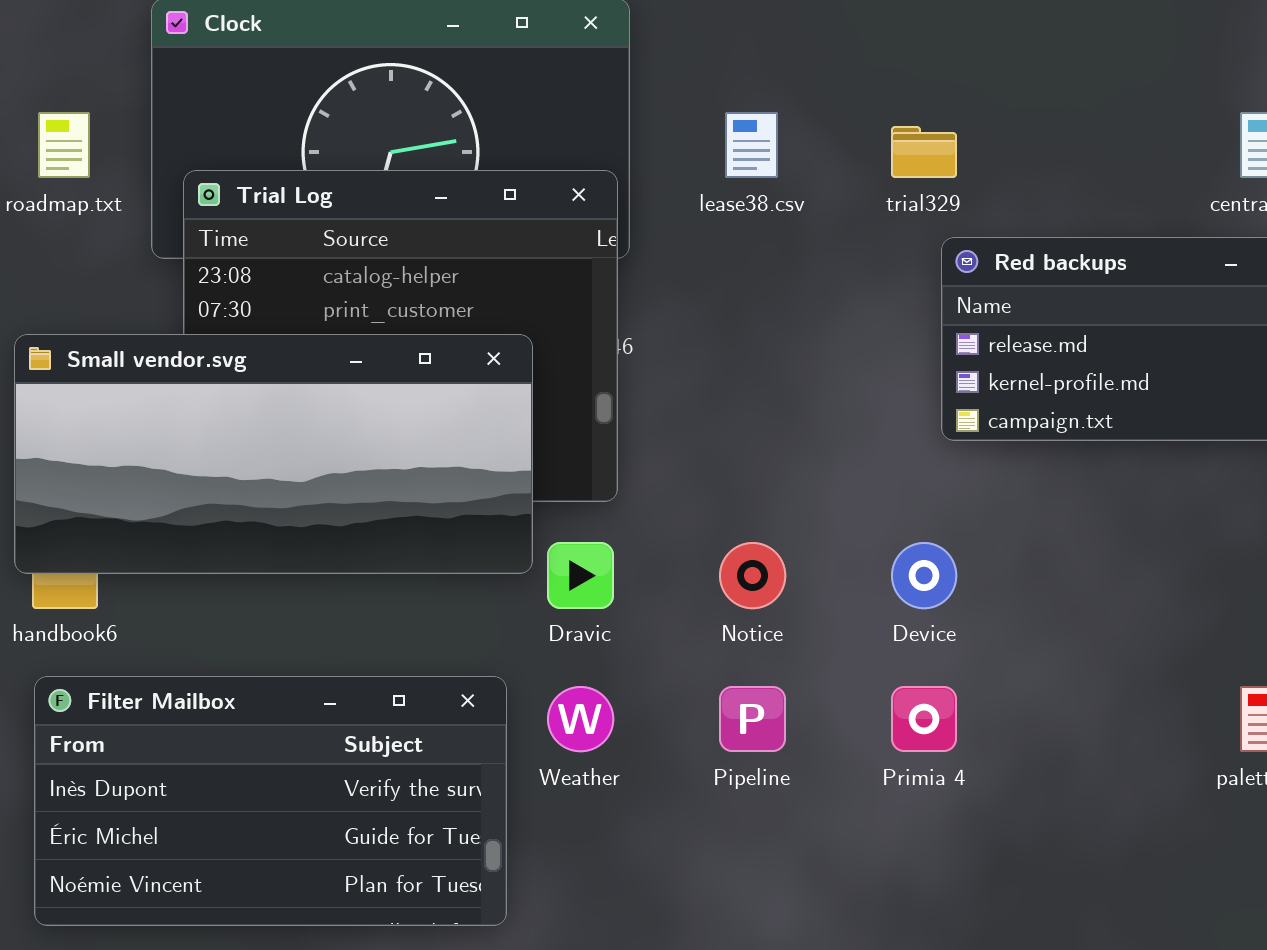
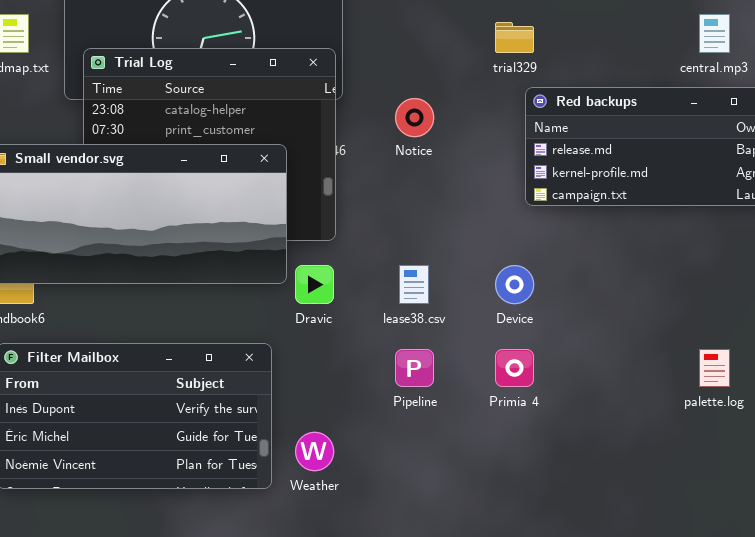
lease38.csv: [725,112,778,178] -> [399,265,429,304], moved
Notice: [719,542,786,609] -> [395,98,434,137], moved
Weather: [547,686,614,752] -> [295,432,334,471], moved

